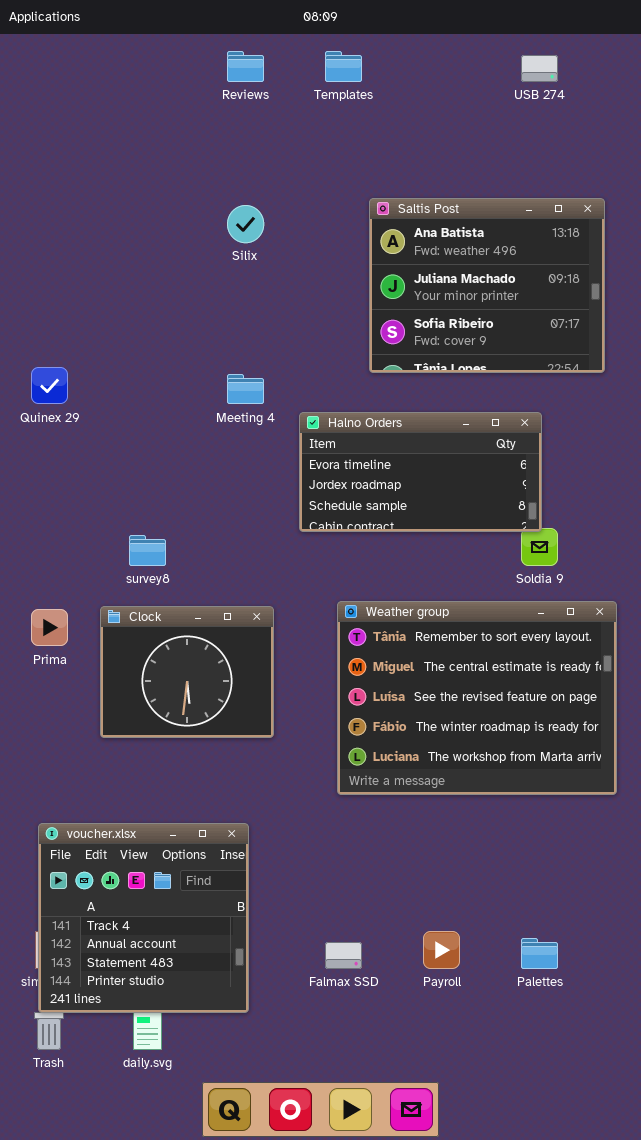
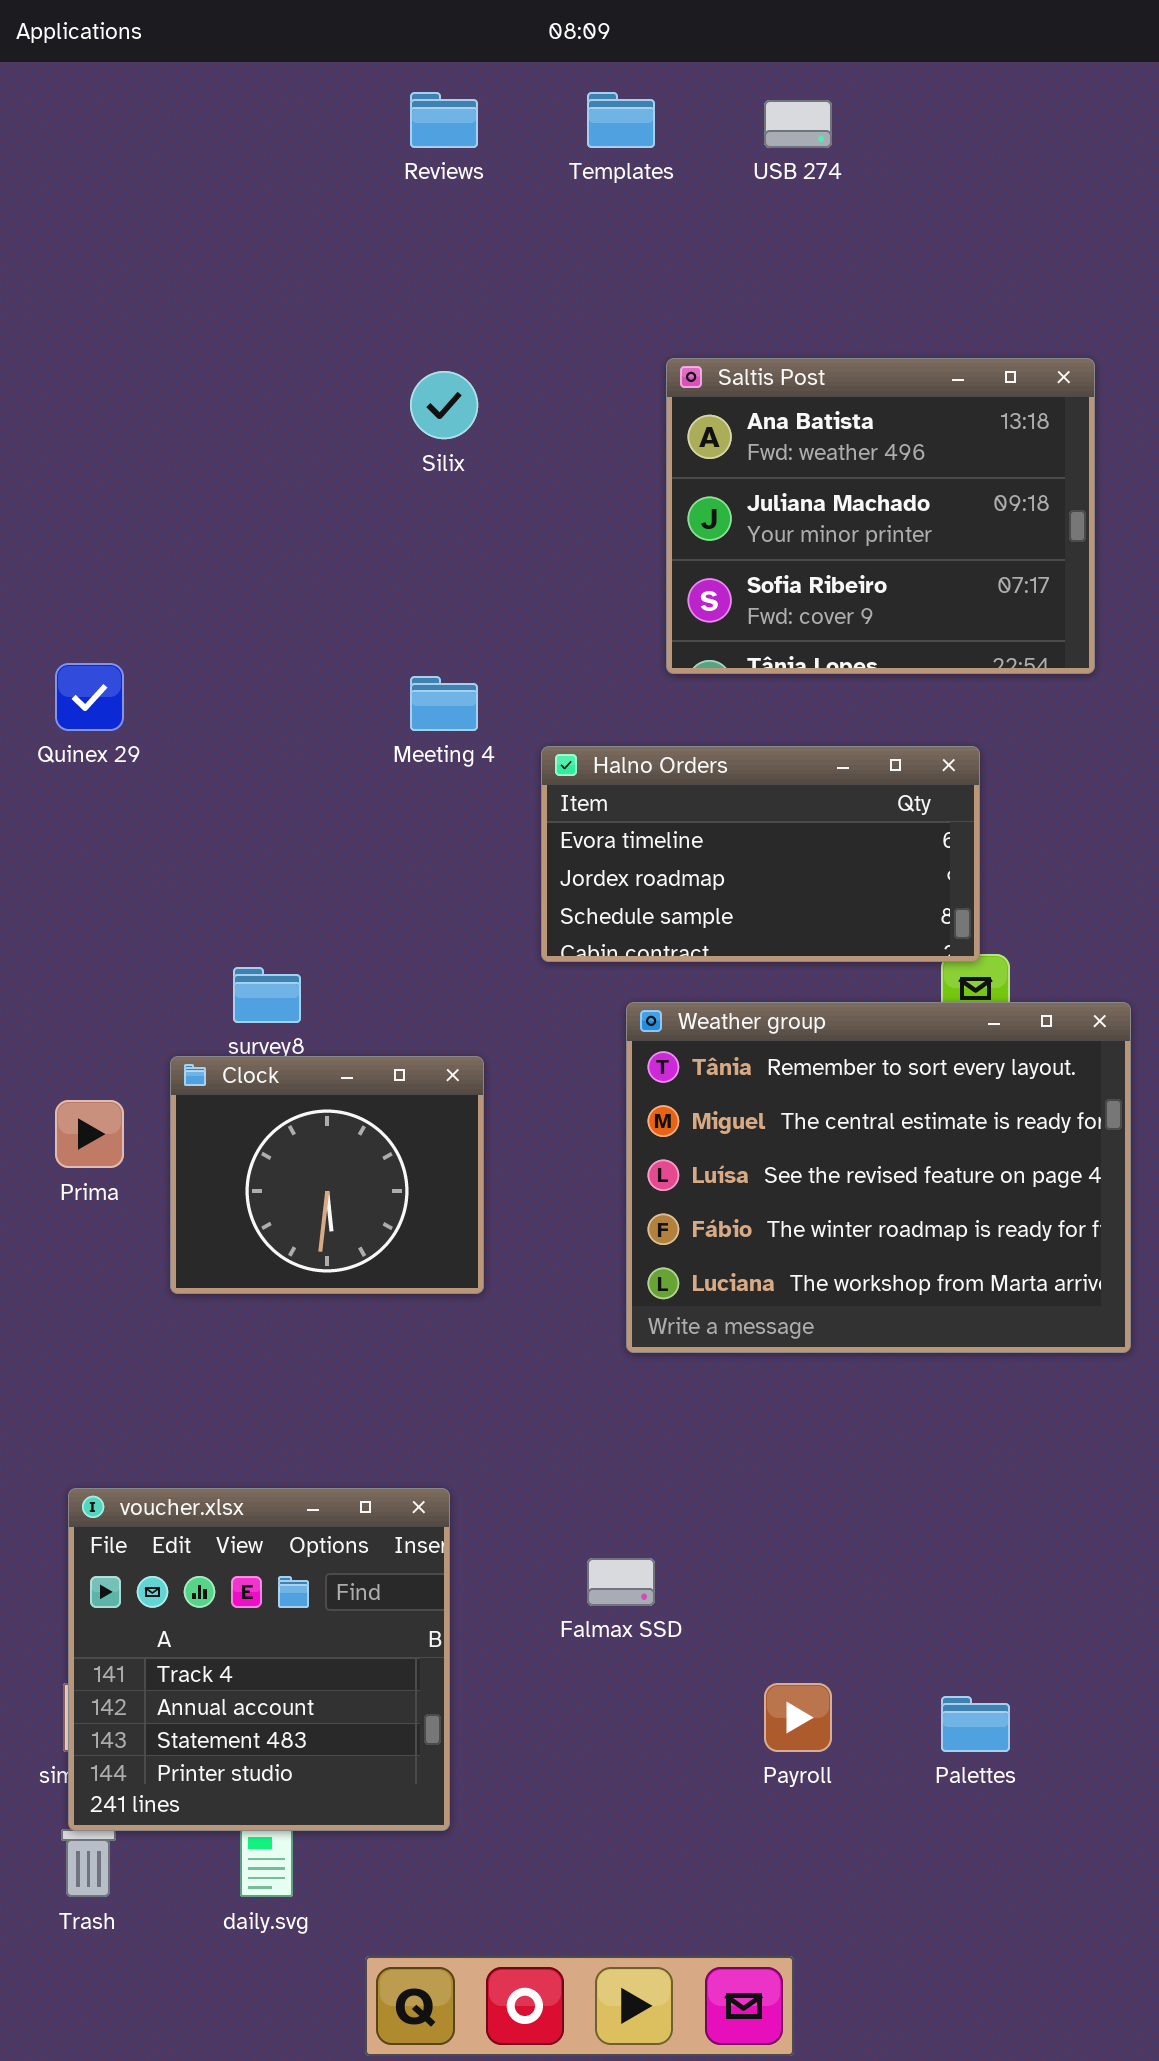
USB 274: [521,55,558,82] -> [764,100,832,148], moved
Weather group: [337,601,617,795] -> [626,1002,1131,1353], moved
Clock: [100,606,274,738] -> [170,1056,484,1294], moved
Falmax SSD: [325,942,362,969] -> [587,1558,655,1606], moved

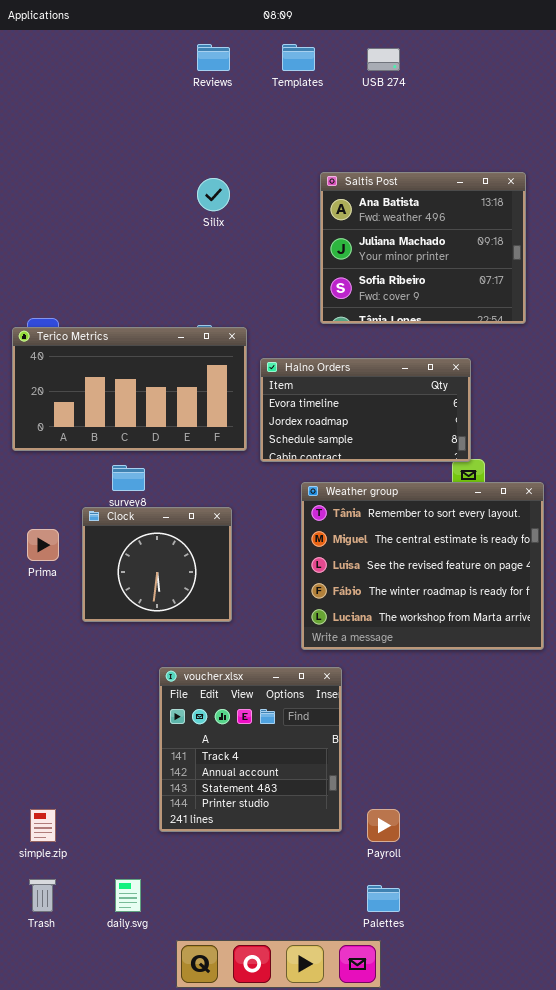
Terico Metrics: none -> [12,327,247,451], opened
voucher.xlsx: [68,1488,450,1831] -> [159,667,342,832], moved
Palettes: [941,1696,1010,1752] -> [367,885,400,912], moved

